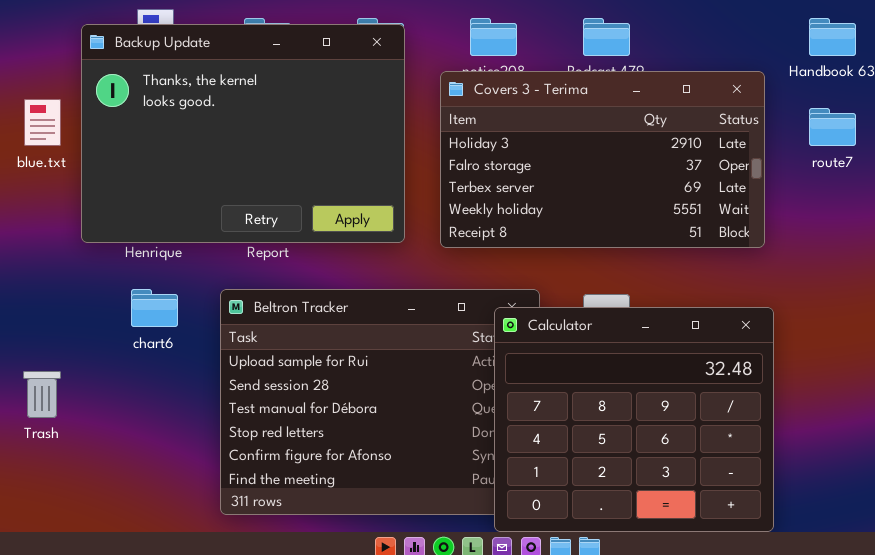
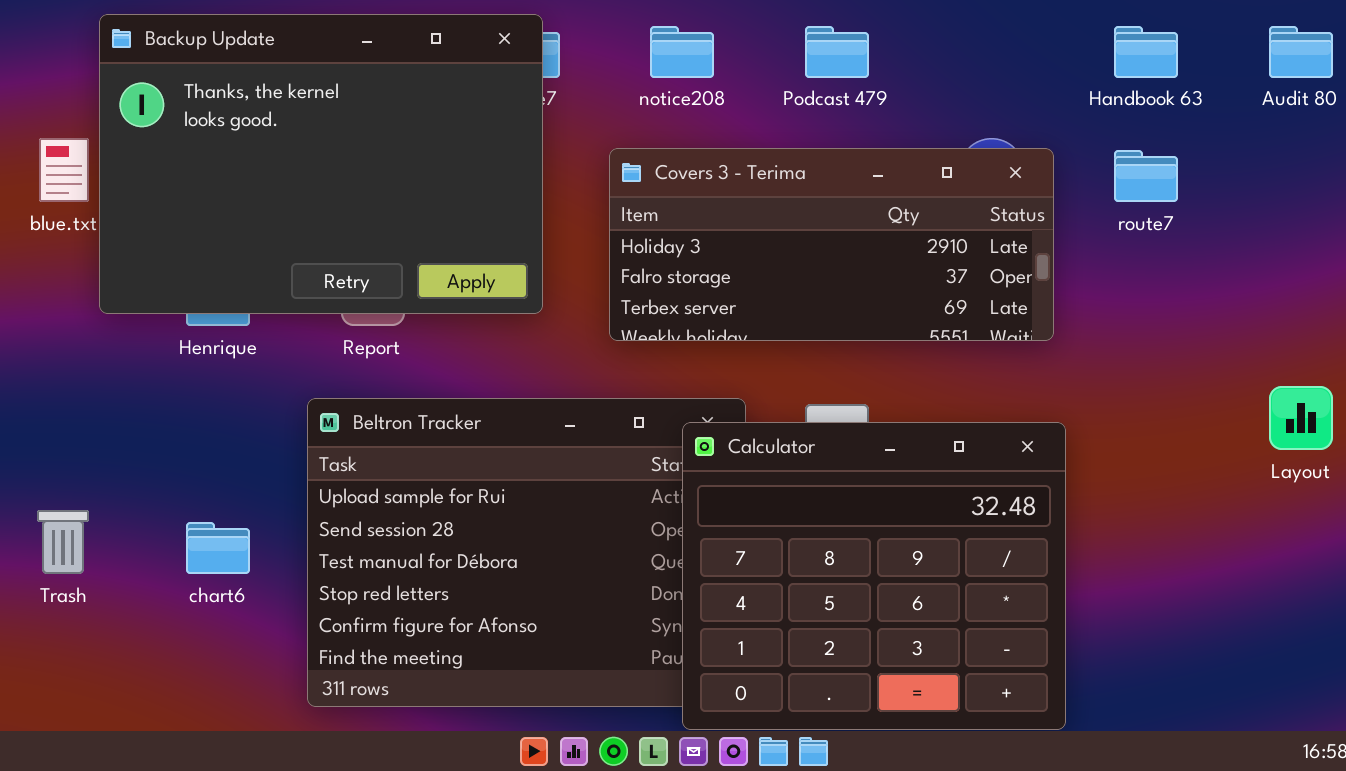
Backup Update: [81,24,405,243] -> [99,14,543,314], moved
Covers 3 - Terima: [440,71,765,248] -> [609,148,1054,341], resized
chart6: [131,289,178,327] -> [186,522,250,574], moved

